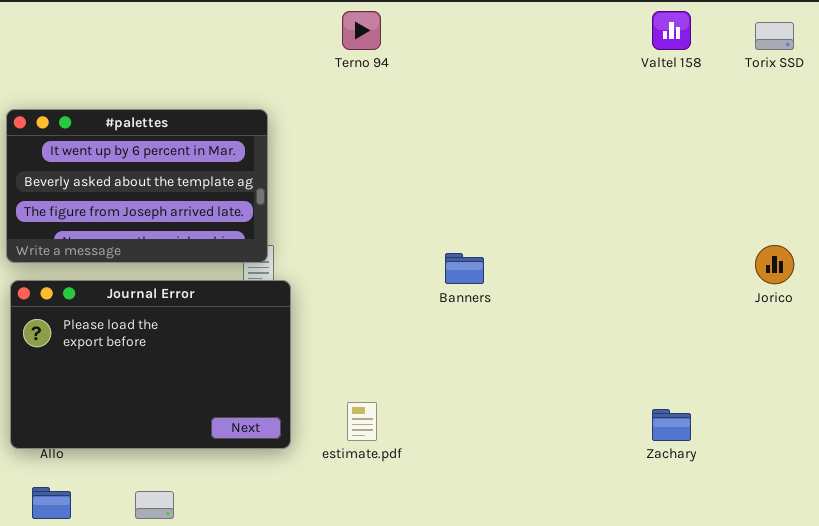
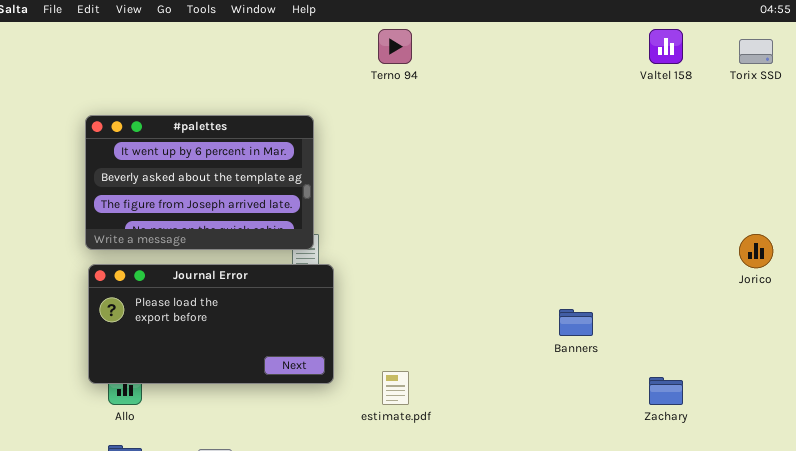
Banners: [445,253,484,284] -> [559,309,593,336], moved
Journal Error: [10,280,291,449] -> [88,264,334,384], resized

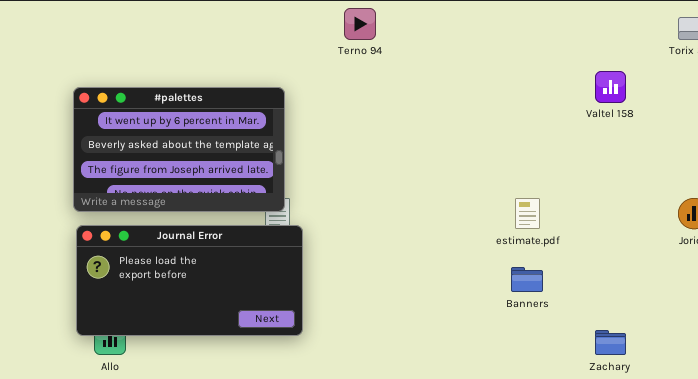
Valtel 158: [649,29,683,64] -> [595,71,626,103], moved
estimate.pdf: [382,371,409,405] -> [515,198,540,229], moved

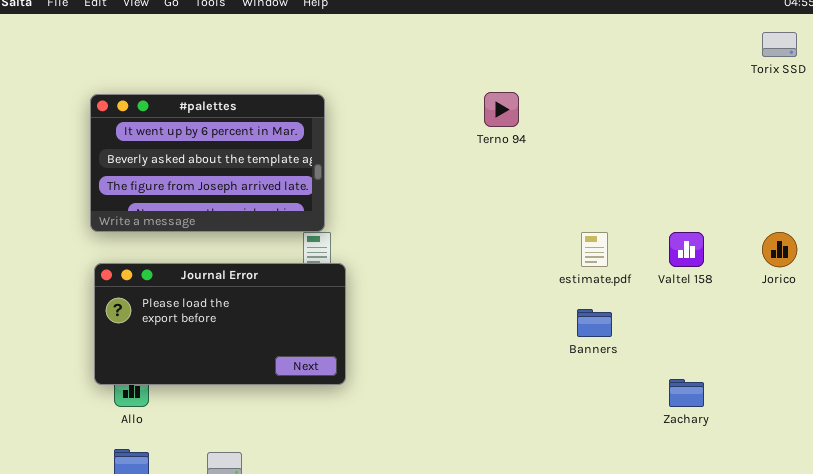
Terno 94: [344,8,376,40] -> [484,92,519,127], moved
Valtel 158: [595,71,626,103] -> [669,232,704,267], moved
#palettes: [73,87,285,212] -> [90,94,325,232], moved

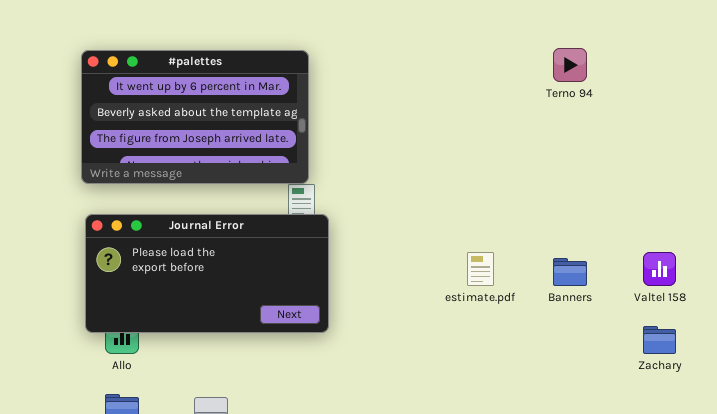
Terno 94: [484,92,519,127] -> [553,48,587,82], moved
estimate.pdf: [581,232,608,267] -> [467,252,494,286], moved
Valtel 158: [669,232,704,267] -> [643,252,676,286], moved

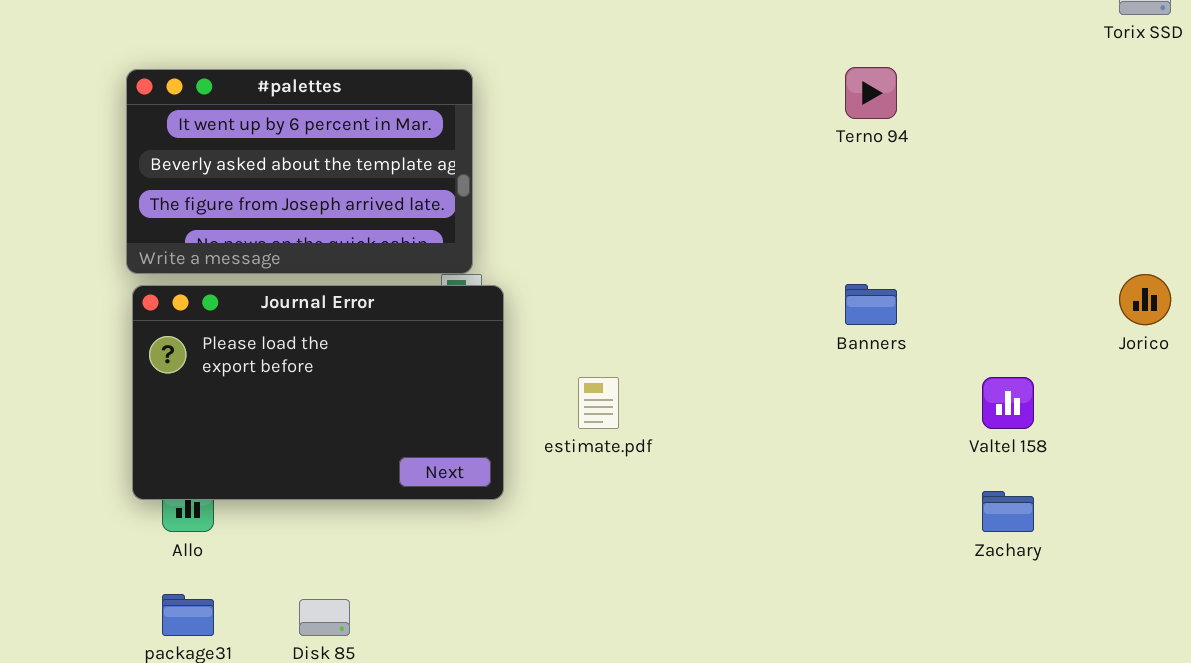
Journal Error: [85,214,329,333] -> [132,285,504,500], resized
estimate.pdf: [467,252,494,286] -> [578,377,619,429], moved
Banners: [553,258,587,286] -> [845,284,897,325], moved

